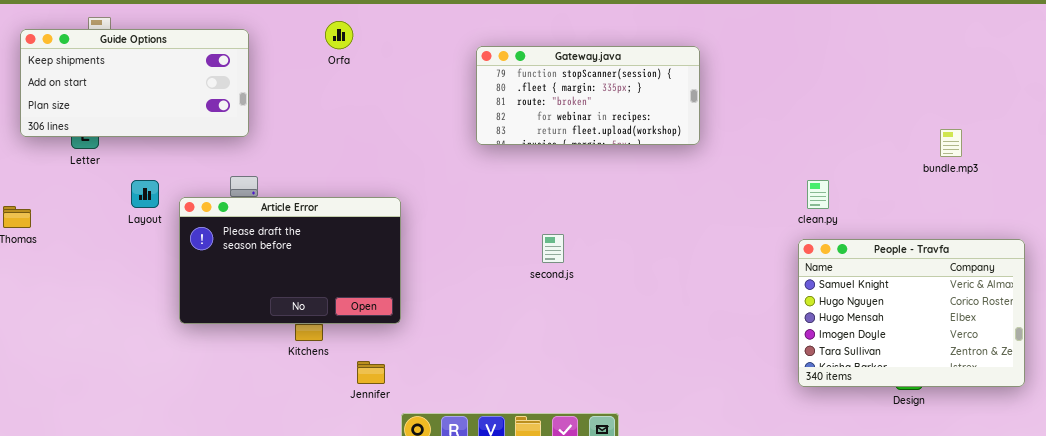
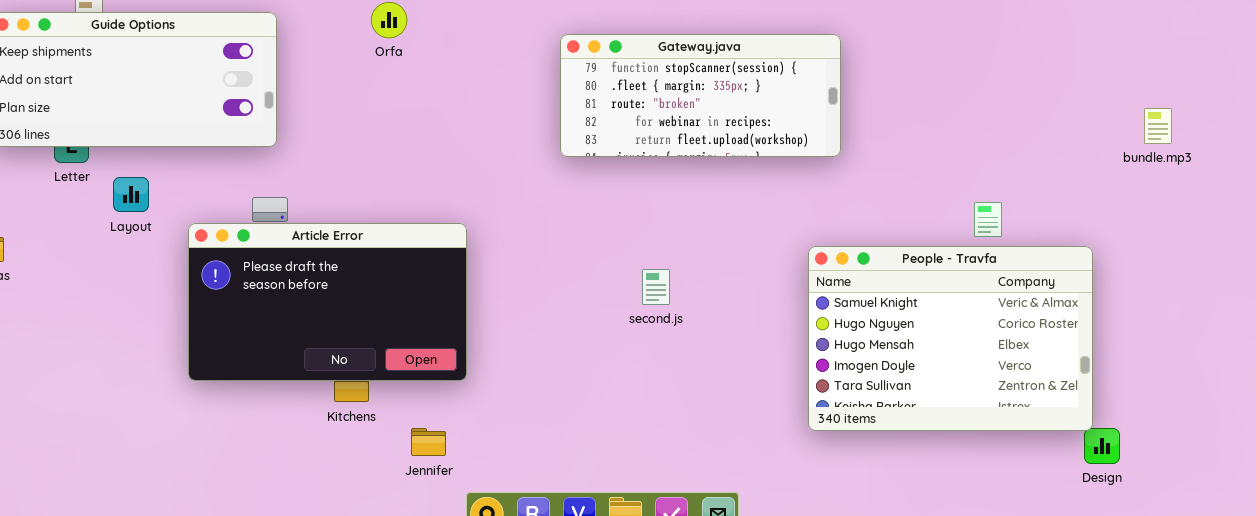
bundle.mp3: [940,129,962,157] -> [1144,108,1172,144], moved
Layout: [131,180,159,208] -> [113,177,149,212], moved
People - Travfa: [798,239,1025,387] -> [808,246,1093,431], moved

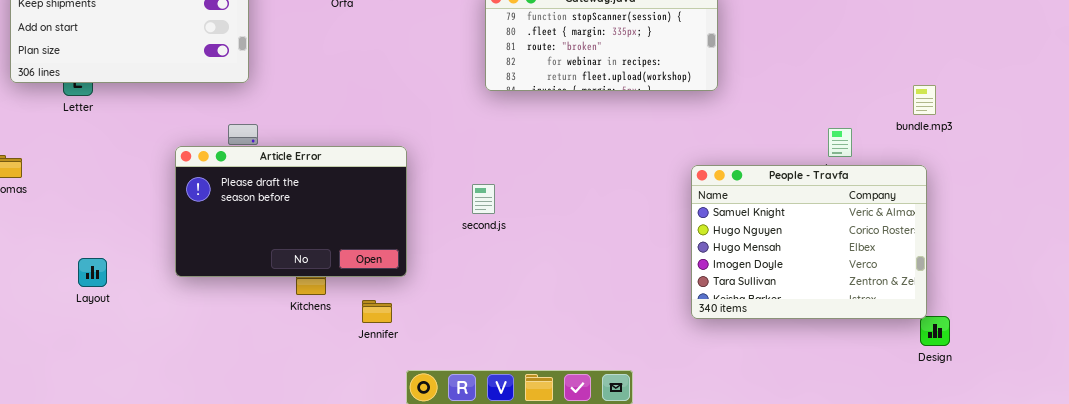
bundle.mp3: [1144,108,1172,144] -> [913,85,936,115], moved
Layout: [113,177,149,212] -> [78,258,107,287], moved
second.js: [642,269,670,305] -> [472,184,495,214], moved
Jennifer: [411,428,446,456] -> [362,300,392,323], moved

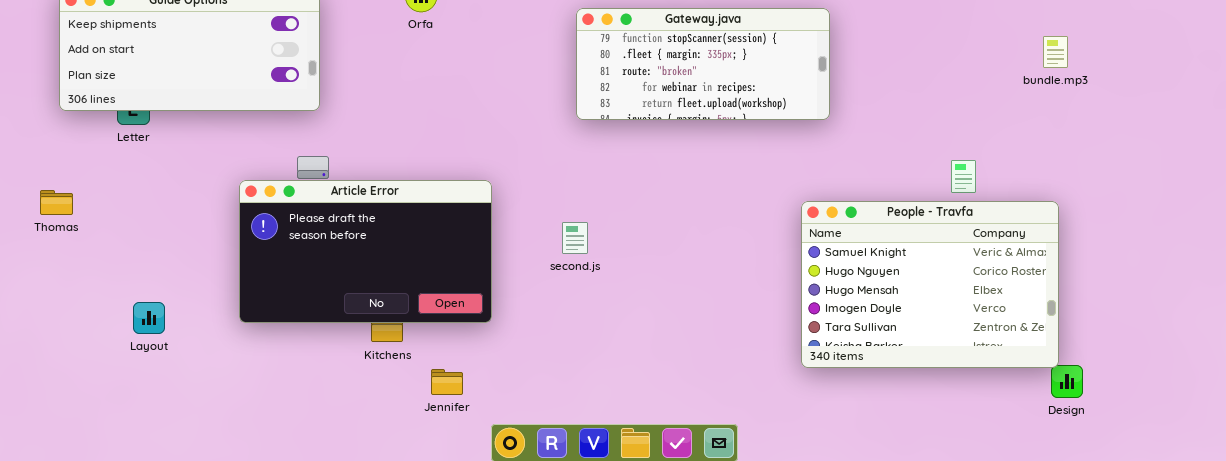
bundle.mp3: [913,85,936,115] -> [1043,36,1068,68], moved
Jennifer: [362,300,392,323] -> [431,369,463,395], moved

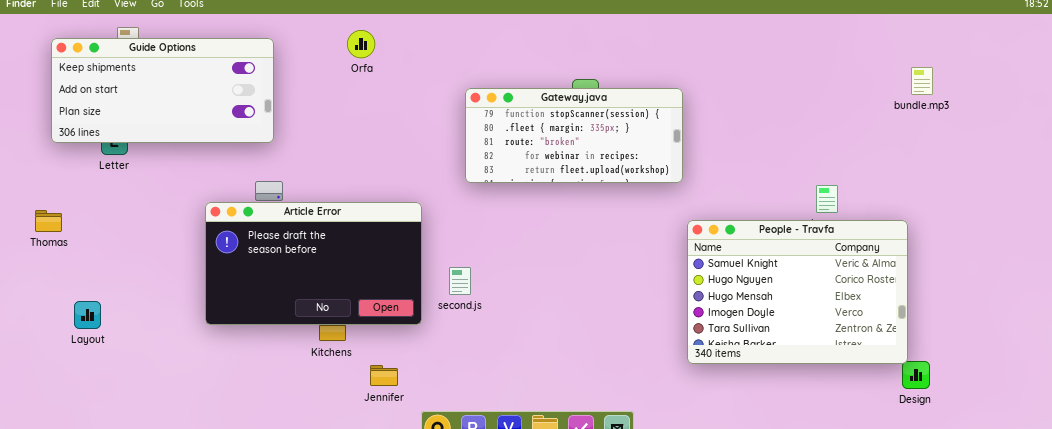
Gateway.java: [576,8,830,120] -> [465,88,683,183], moved
bundle.mp3: [1043,36,1068,68] -> [911,67,933,95], moved
second.js: [562,222,588,254] -> [449,267,471,295], moved
Layout: [133,302,165,334] -> [74,301,101,329], moved

